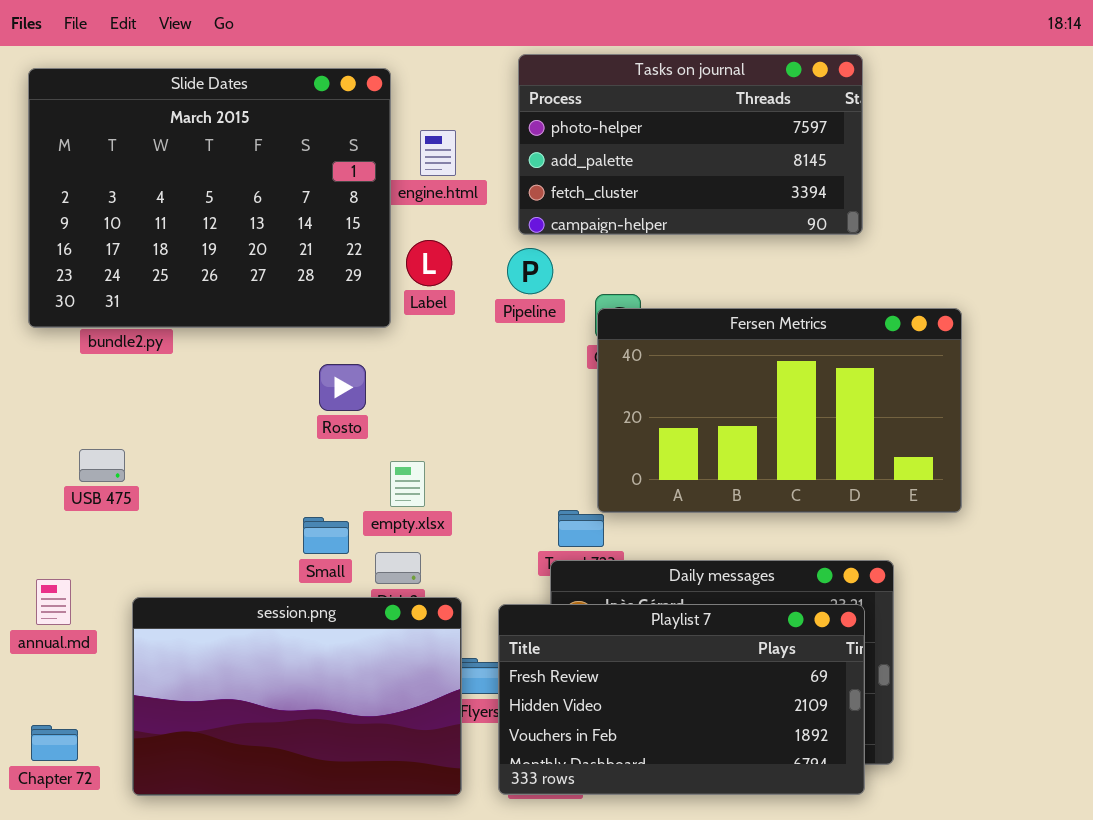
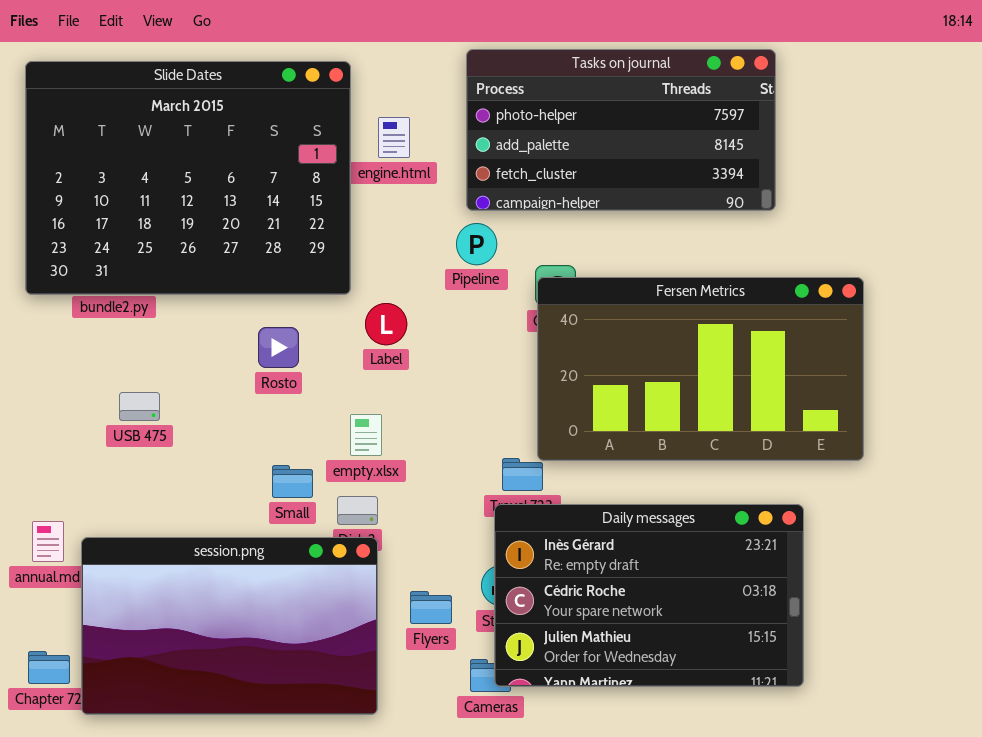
Label: [406,240,452,286] -> [365,303,407,345], moved
Rosto: [319,364,366,411] -> [258,327,299,368], moved
USB 475: [79,449,125,482] -> [119,392,160,421], moved
session.png: [132,597,462,796] -> [81,537,378,715], moved
Playlist 7: [498,604,865,795] -> none, closed

